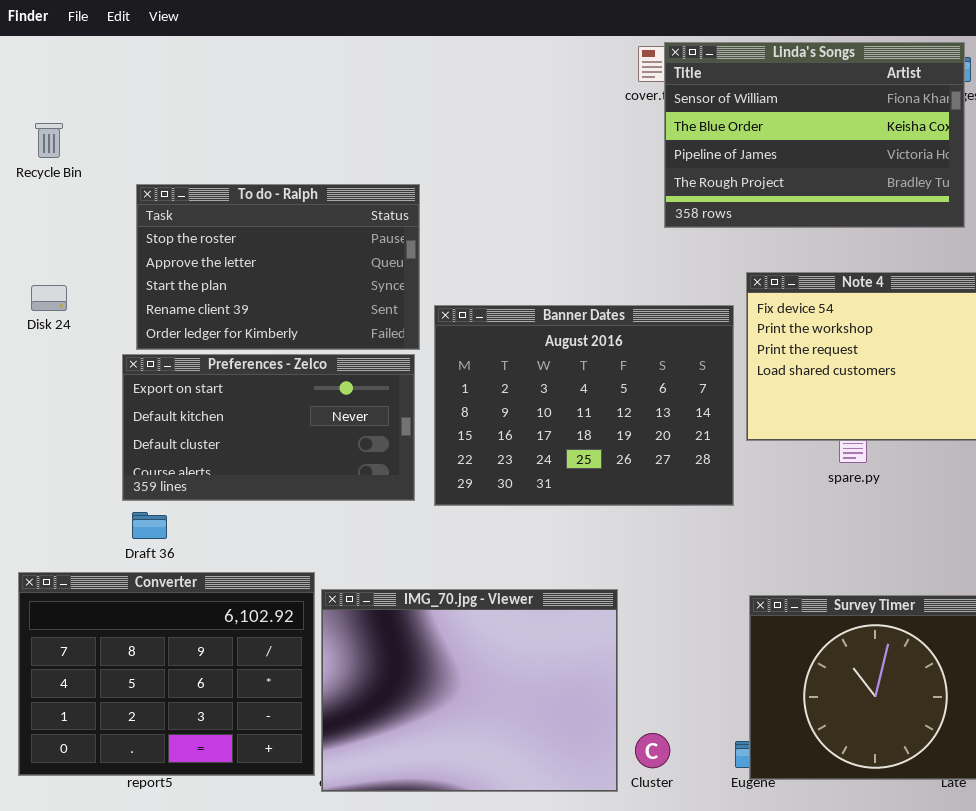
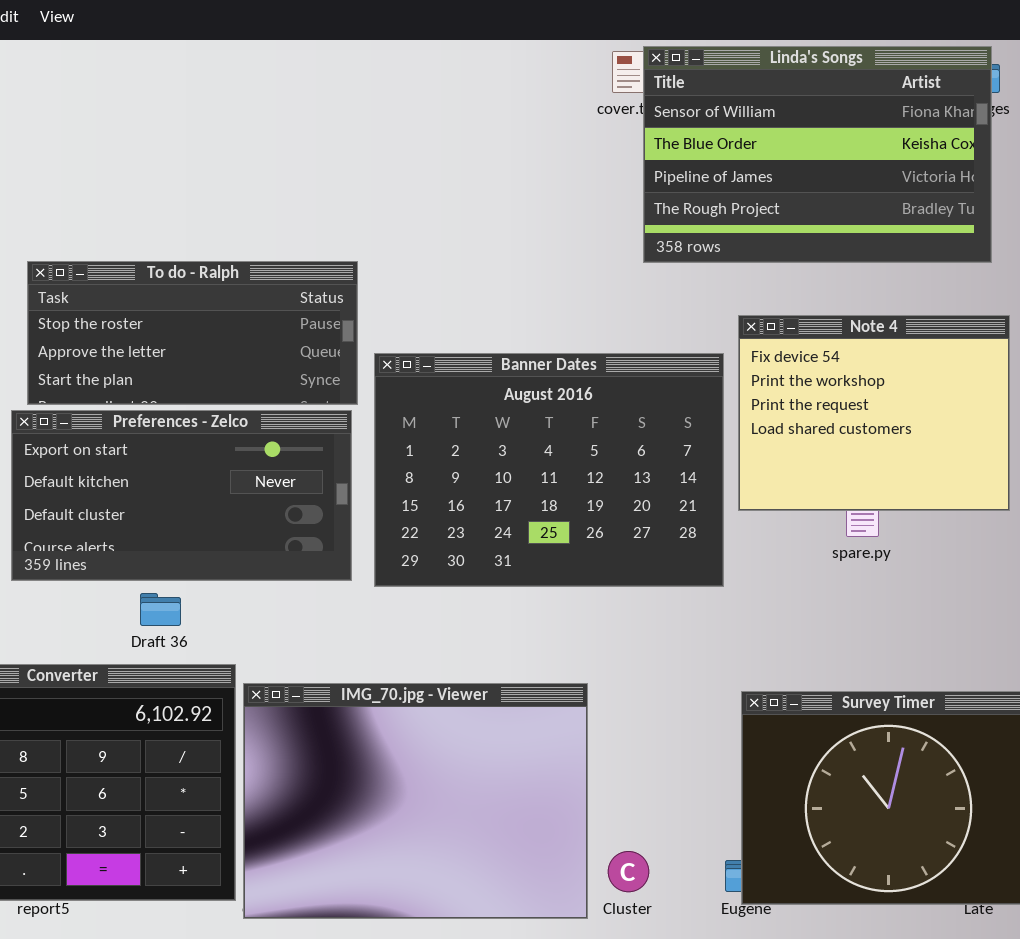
To do - Ralph: [136,184,420,350] -> [27,261,358,405], resized
Draft 36: [132,512,167,539] -> [140,593,181,626], moved

